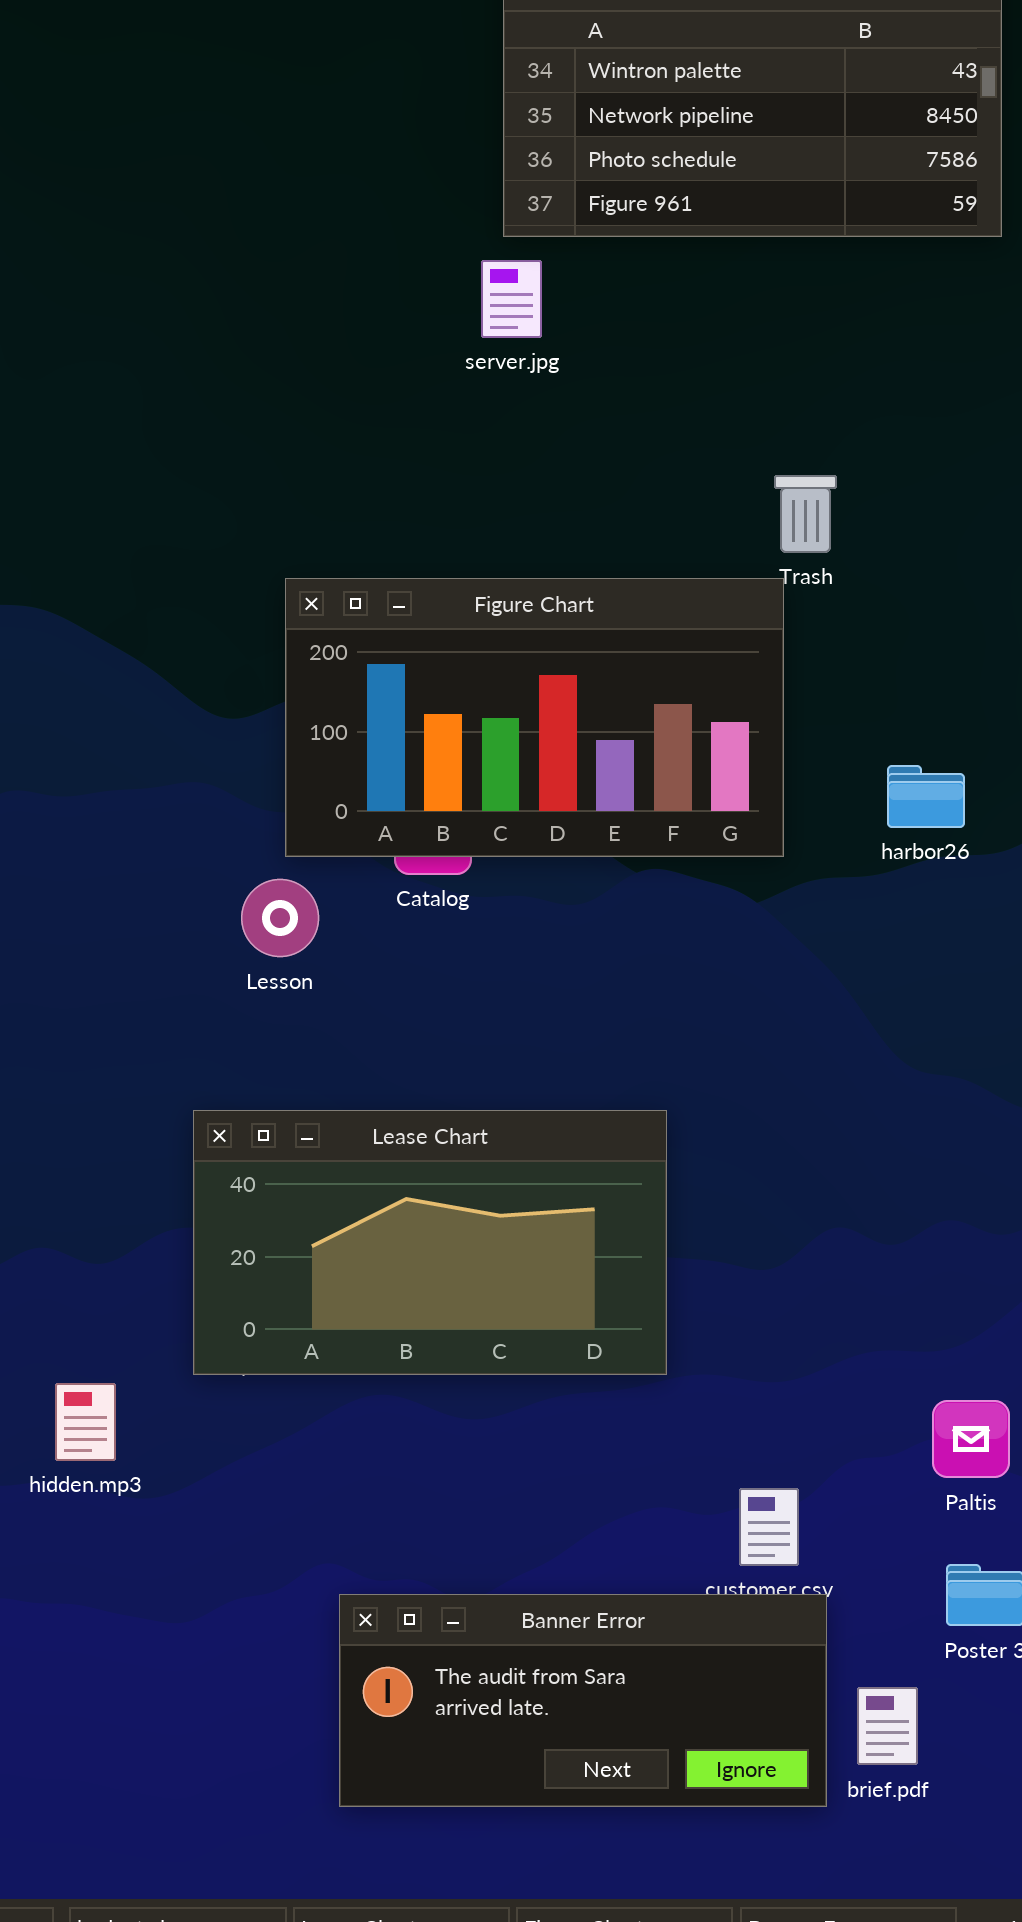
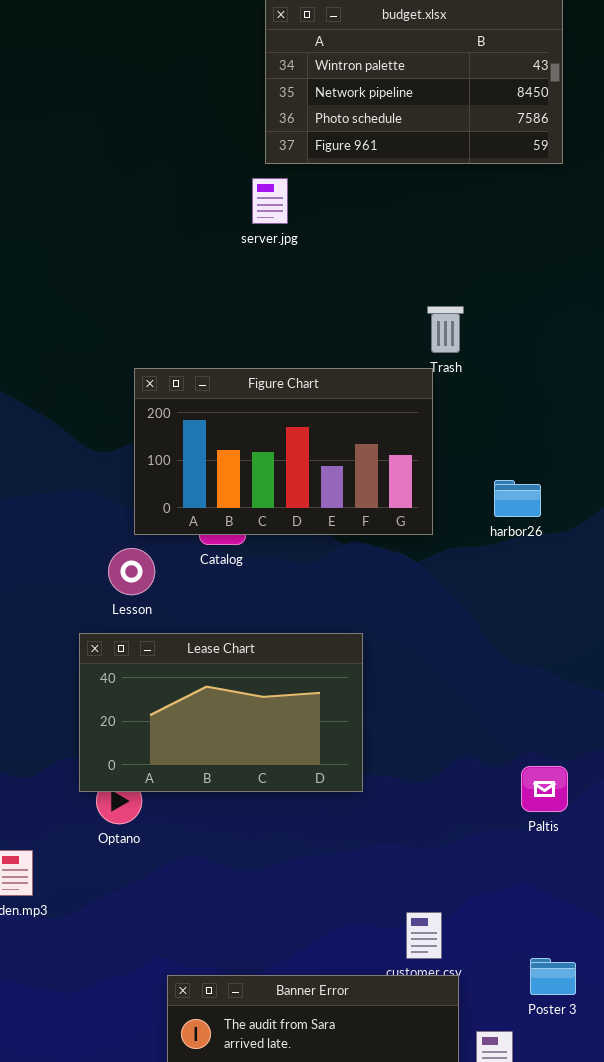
Lease Chart: [193,1110,667,1375] -> [79,633,363,792], moved
Paltis: [932,1400,1010,1478] -> [521,766,568,812], moved

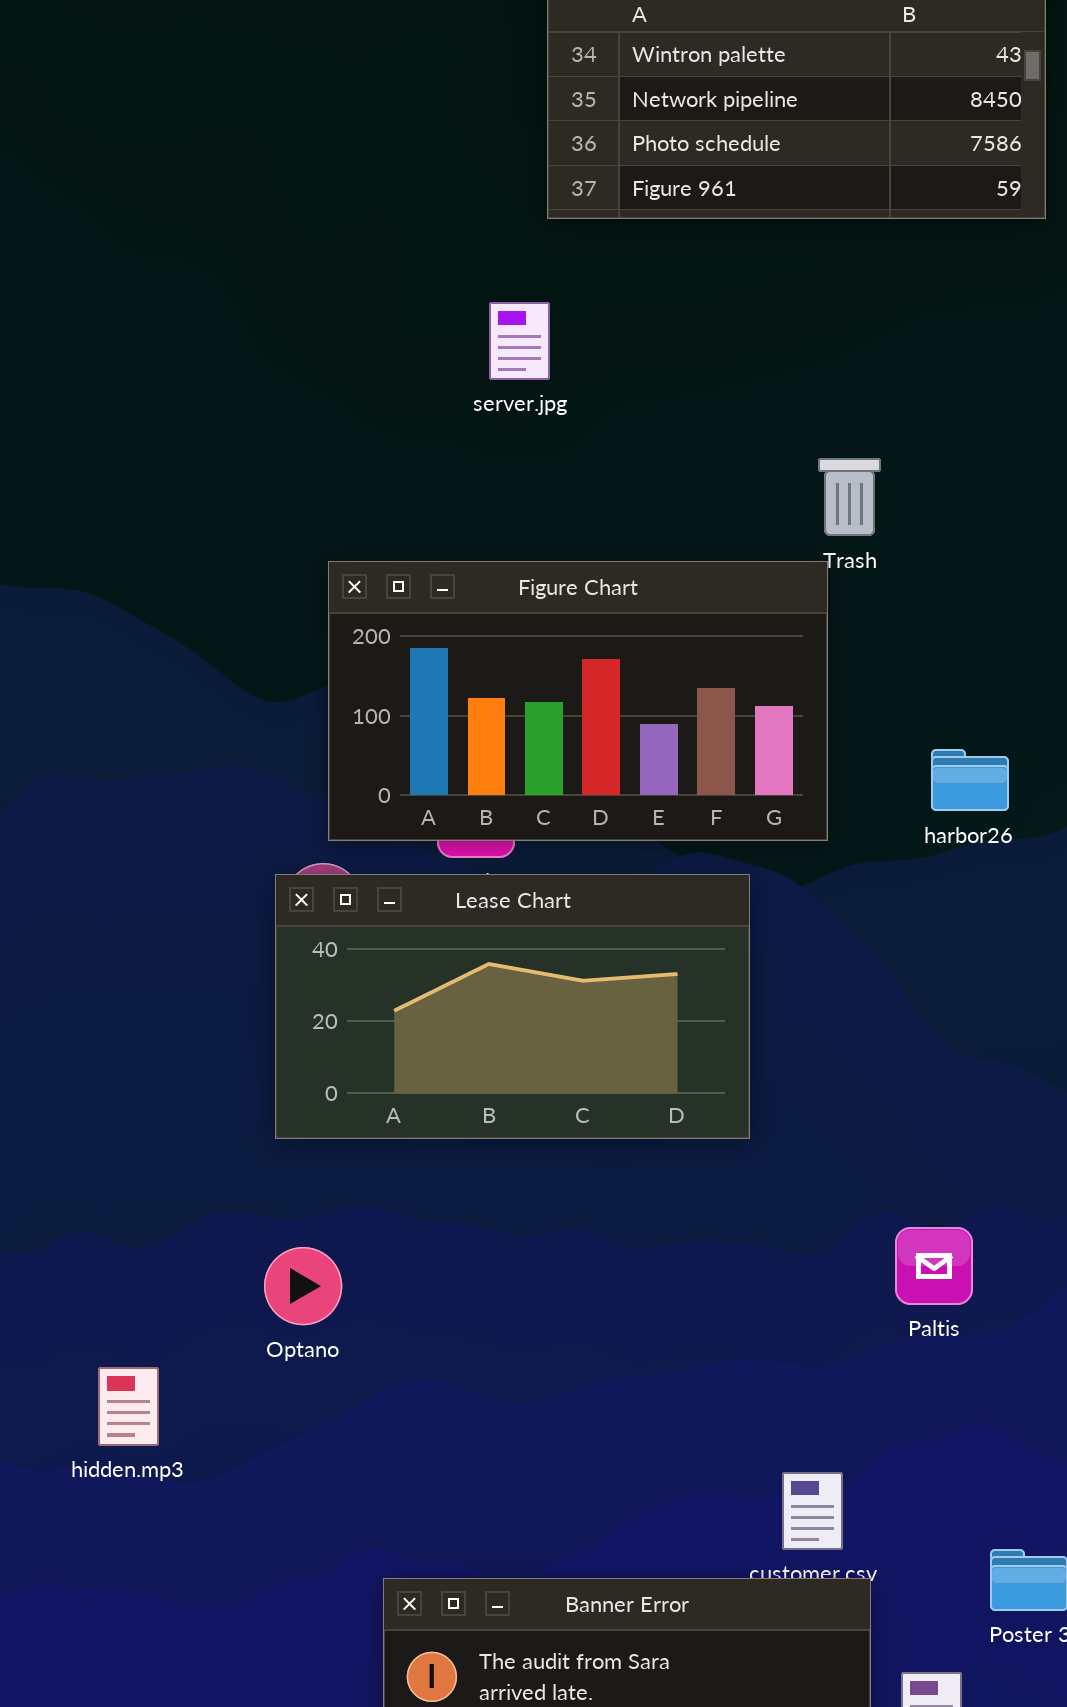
server.jpg: [252,178,288,224] -> [489,302,550,380], moved
Lease Chart: [79,633,363,792] -> [275,874,750,1139], moved
Paltis: [521,766,568,812] -> [895,1227,973,1305], moved

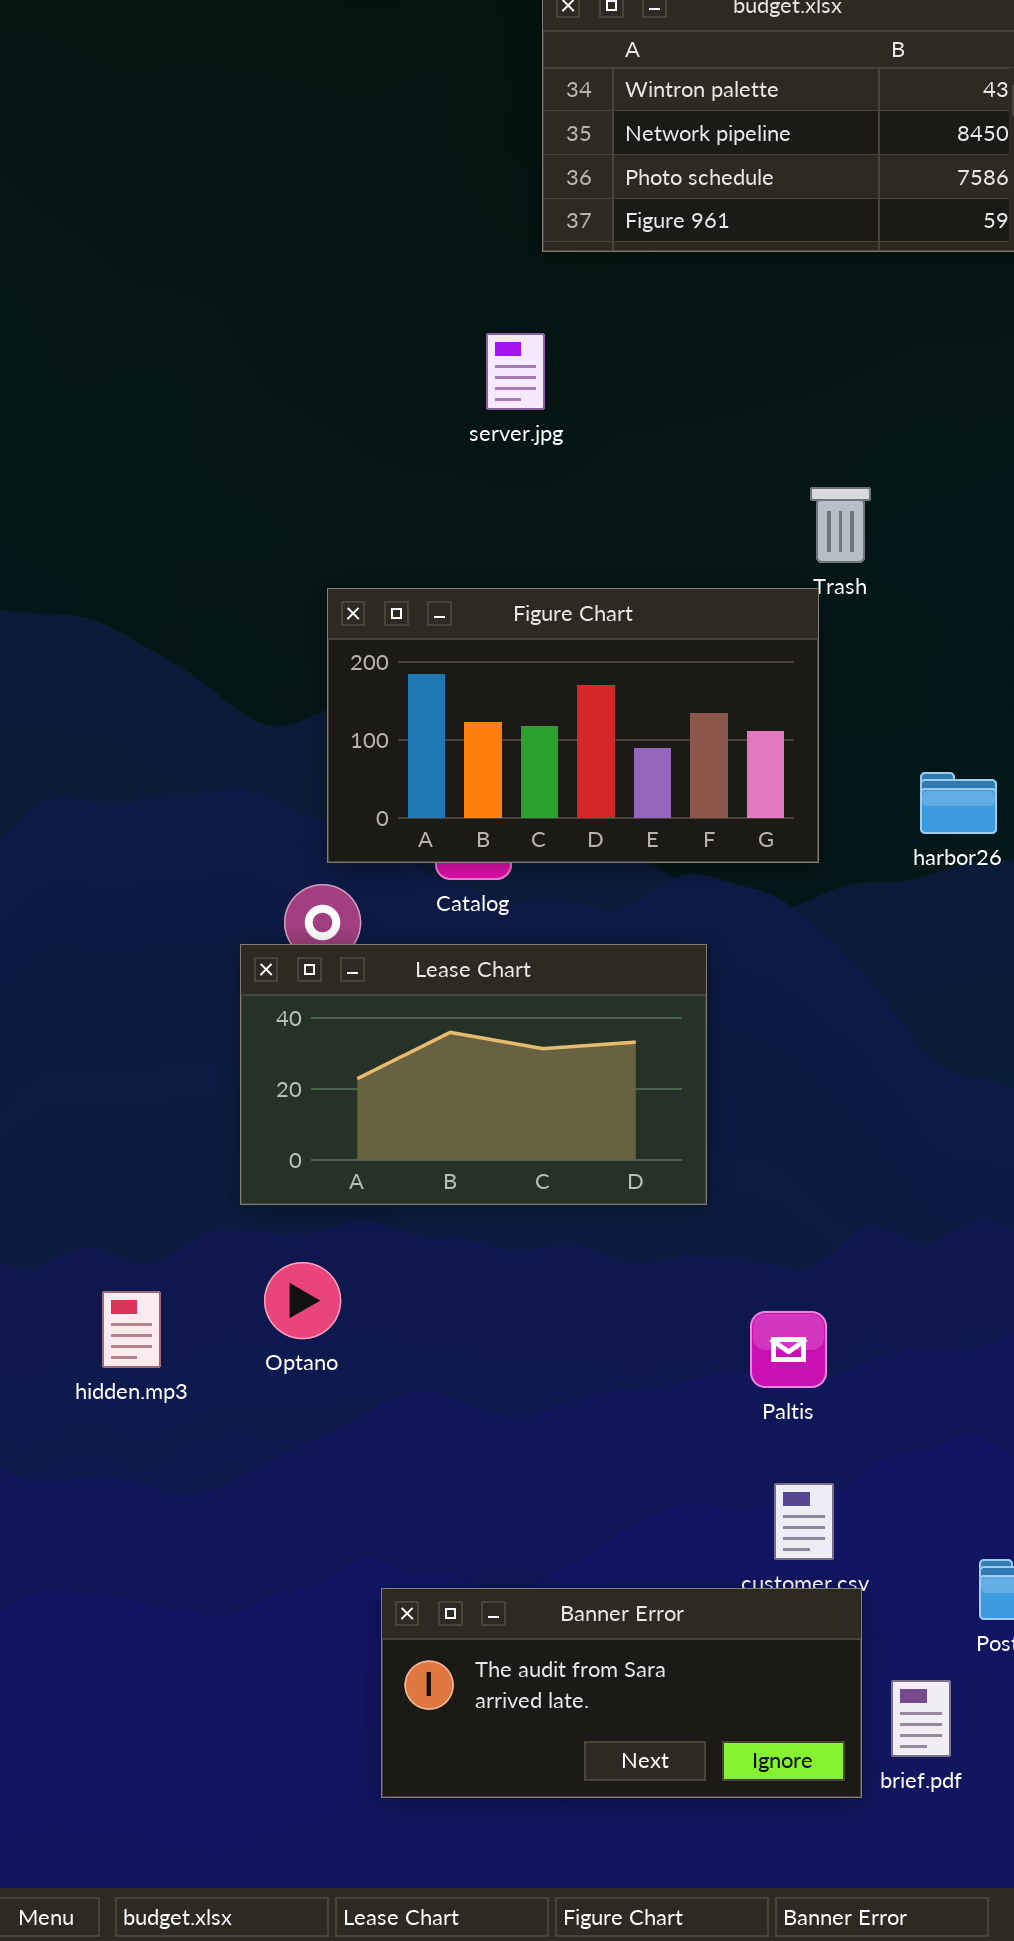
Lease Chart: [275,874,750,1139] -> [240,944,707,1205], moved
Paltis: [895,1227,973,1305] -> [750,1311,827,1388], moved
hidden.mp3: [98,1367,159,1446] -> [102,1291,161,1368], moved

